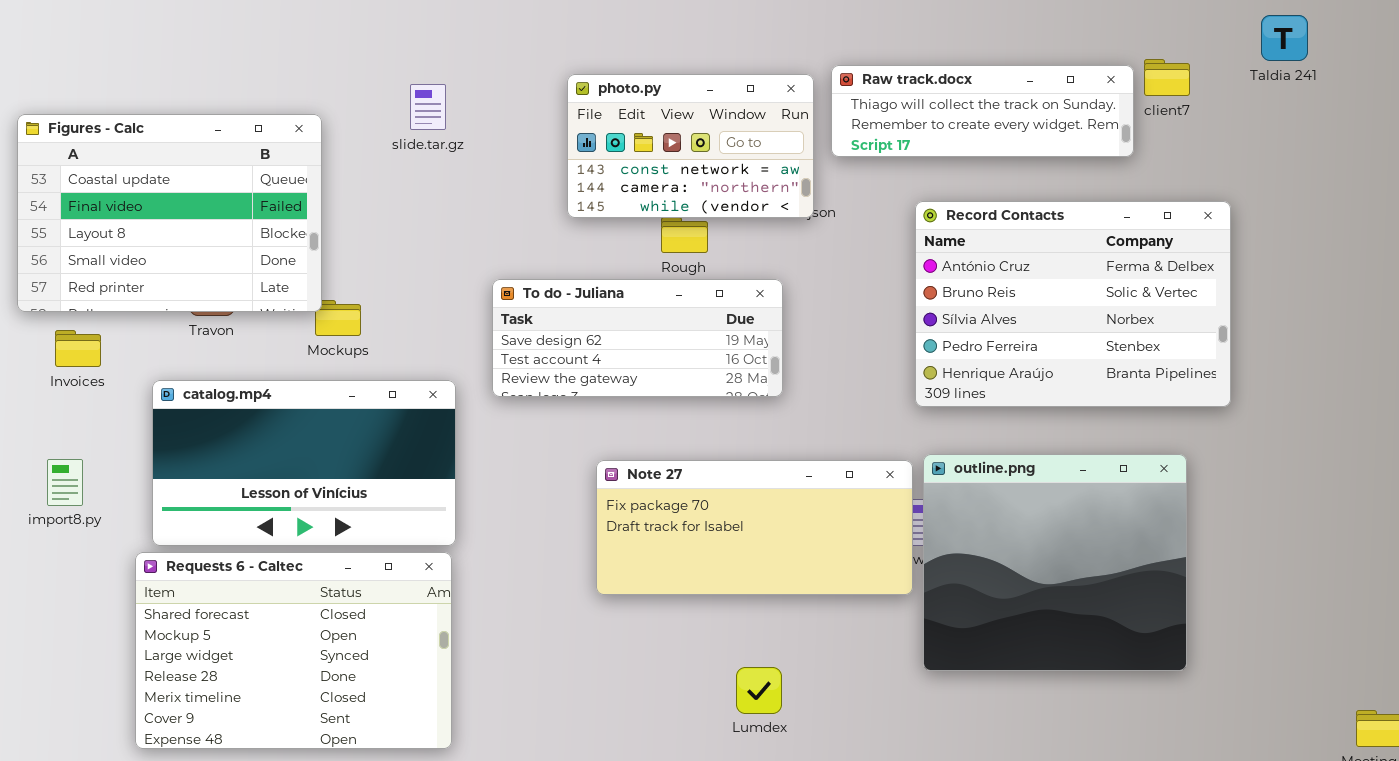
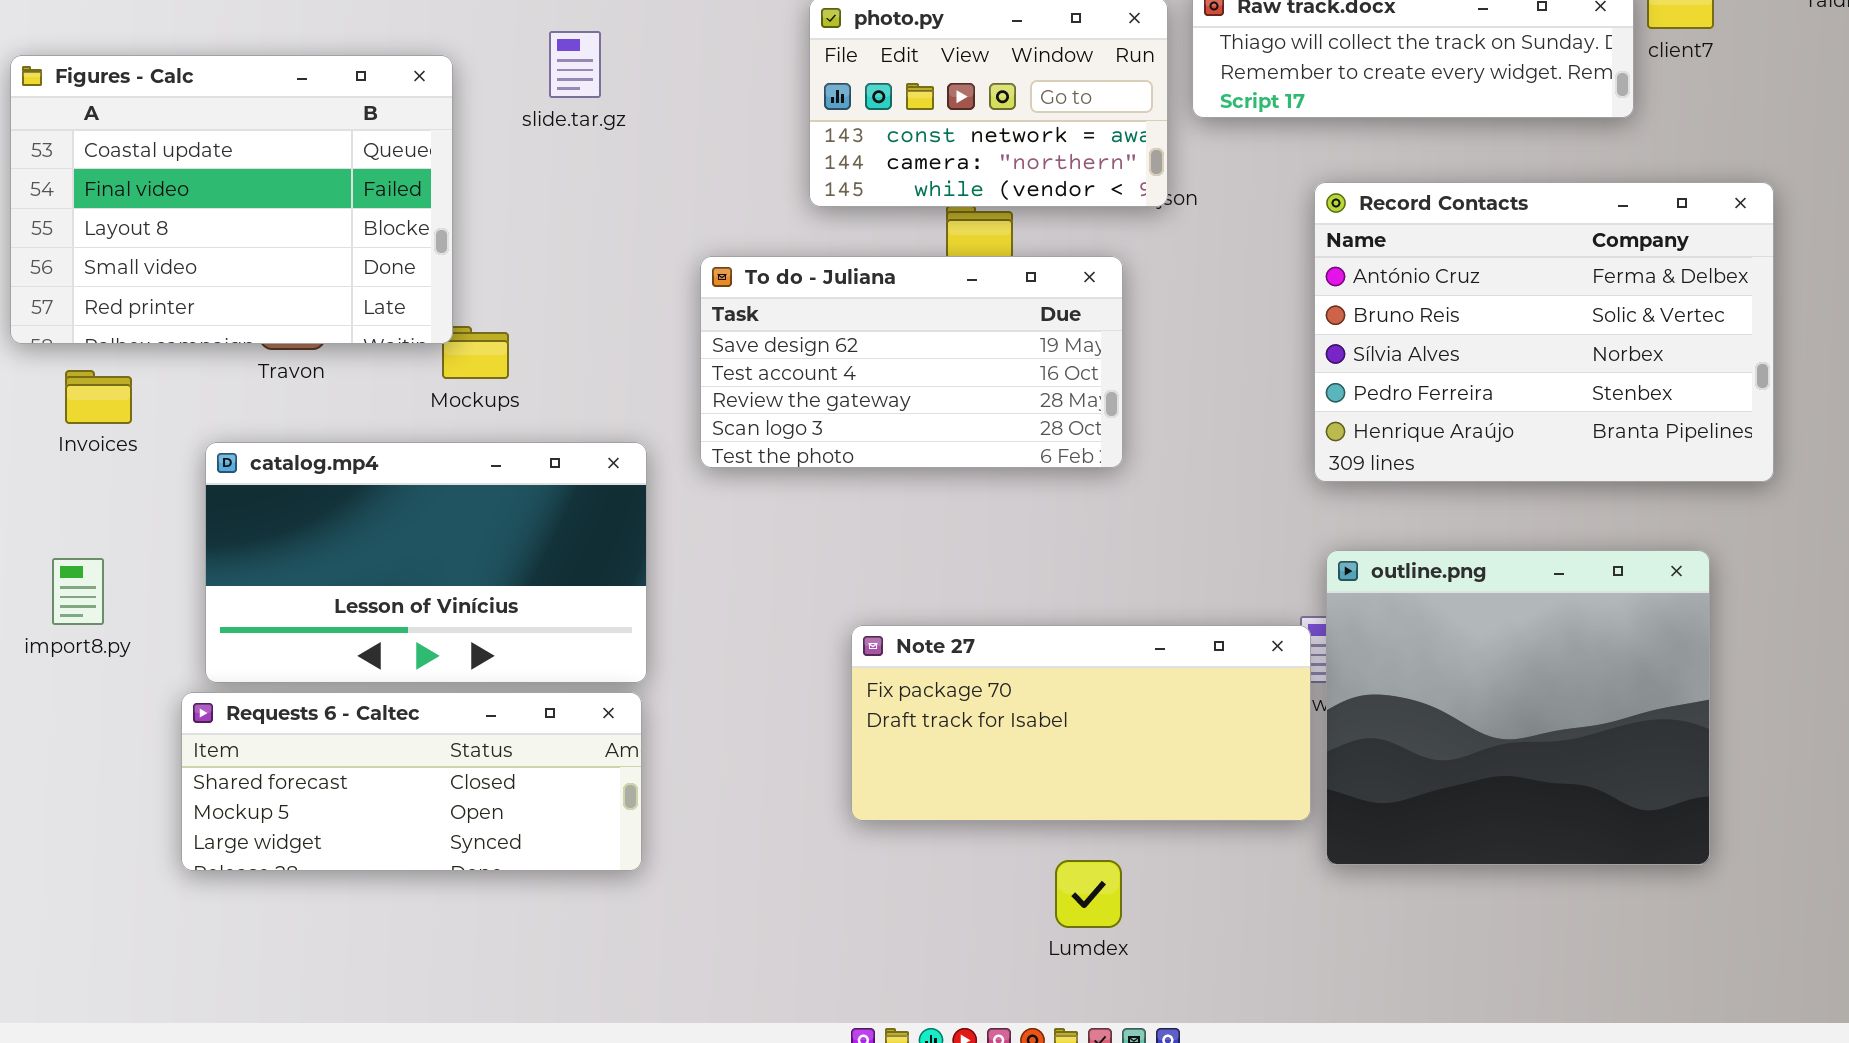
slide.tar.gz: [410,84,446,130] -> [549,31,601,98], moved
To do - Juliana: [492,279,783,397] -> [700,256,1123,468], resized
Note 27: [596,460,913,595] -> [851,625,1311,821], moved
Requests 6 - Caltec: [135,552,452,749] -> [181,692,642,871], resized

